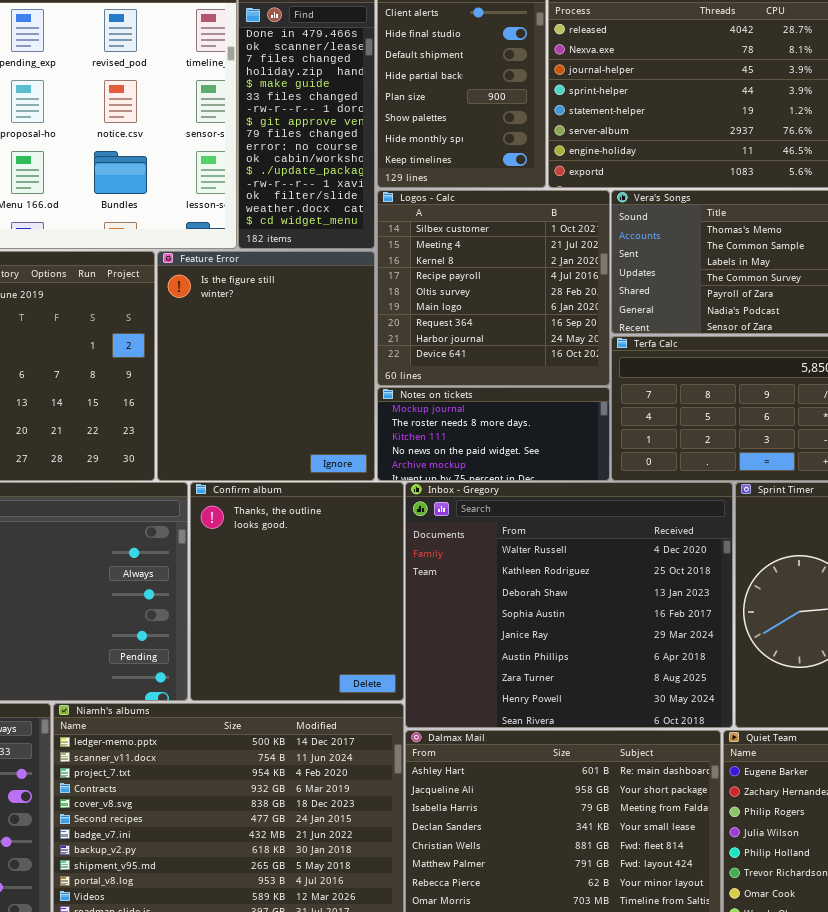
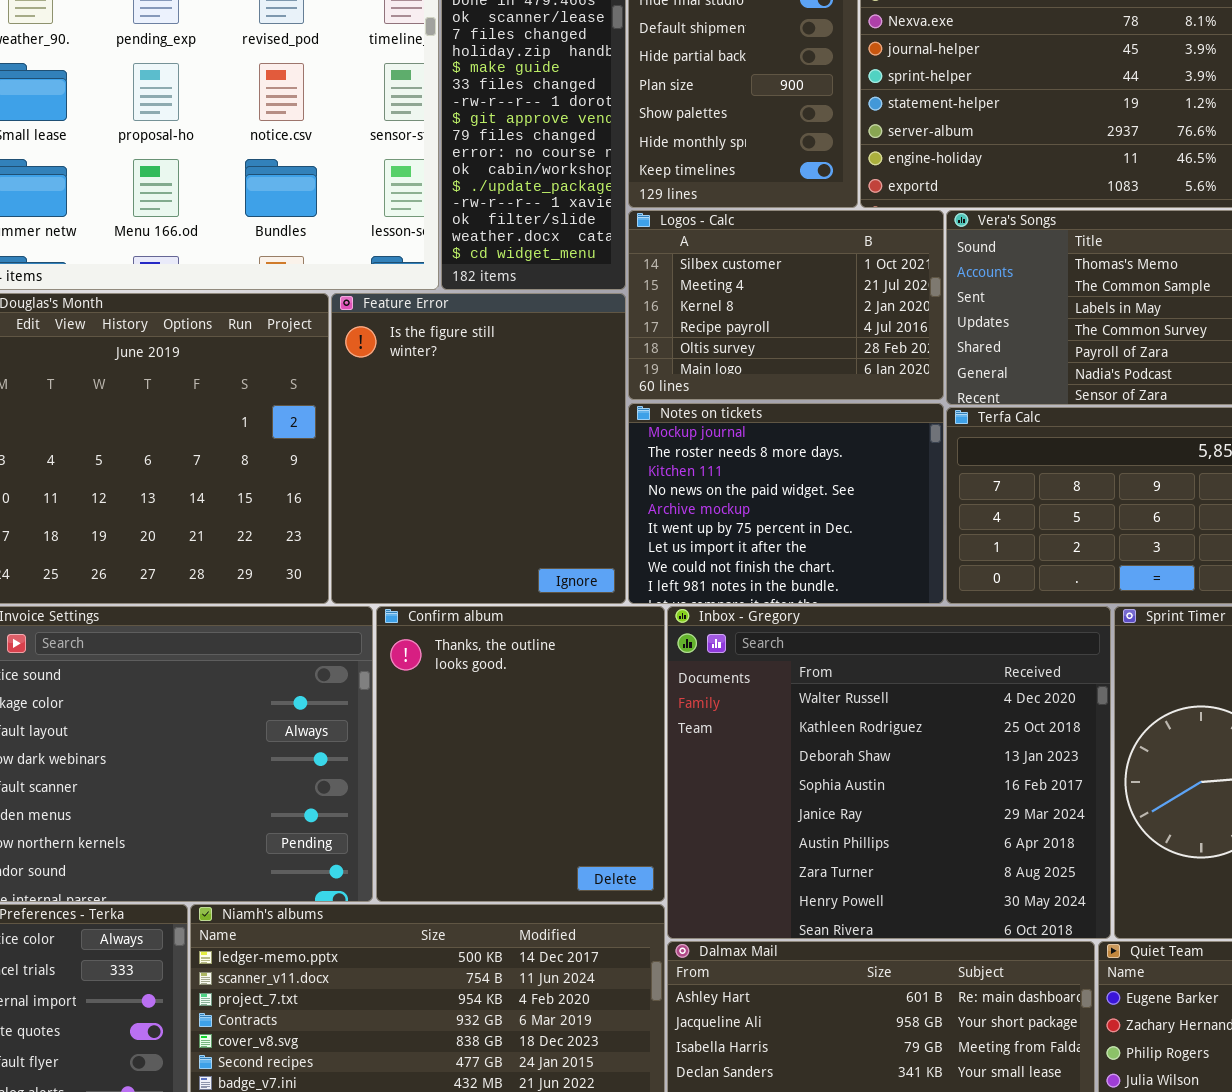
Logos - Calc: [377,190,610,386] -> [628,210,944,400], resized
Notes on tickets: [377,387,610,481] -> [628,403,944,604], resized

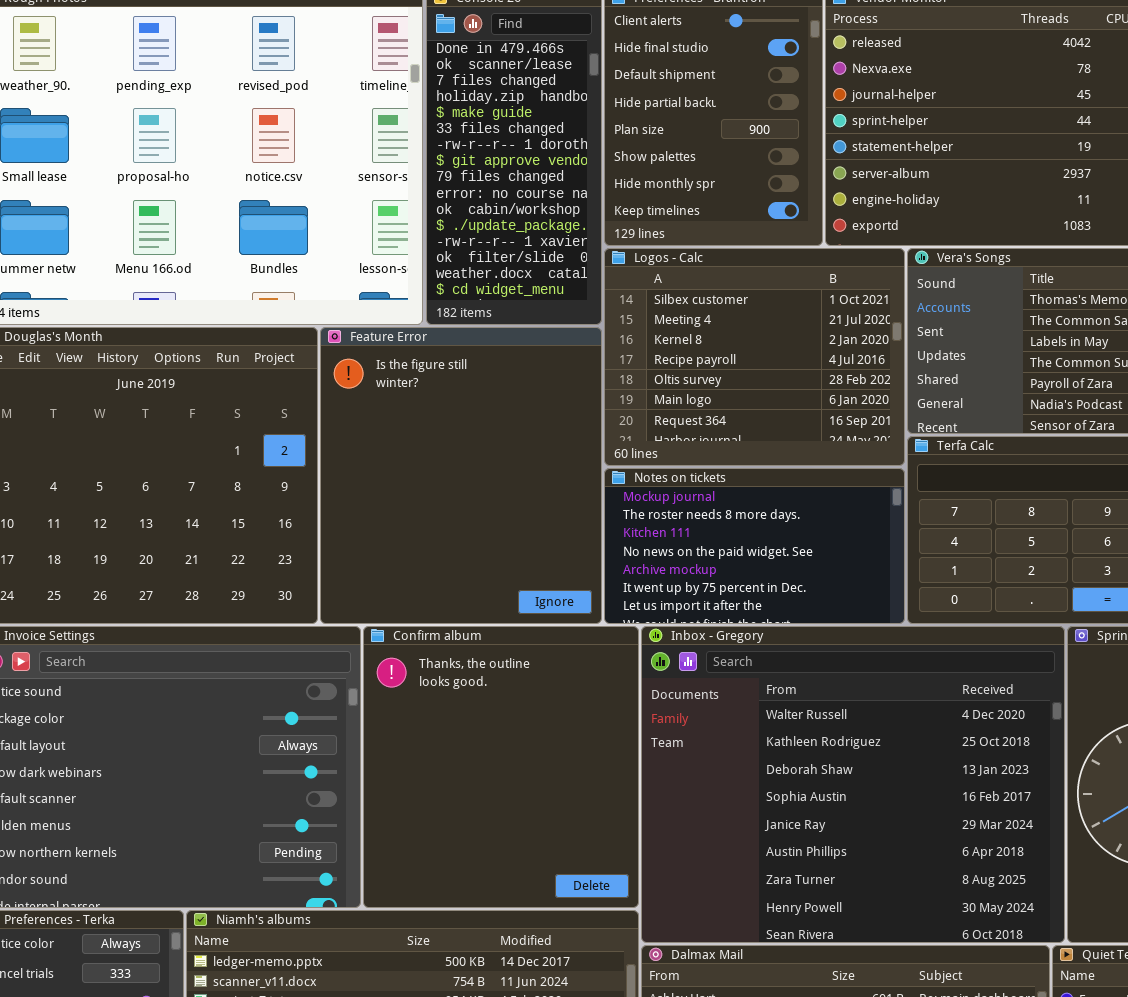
Logos - Calc: [628,210,944,400] -> [604,248,905,466], resized
Notes on tickets: [628,403,944,604] -> [604,468,905,624], resized

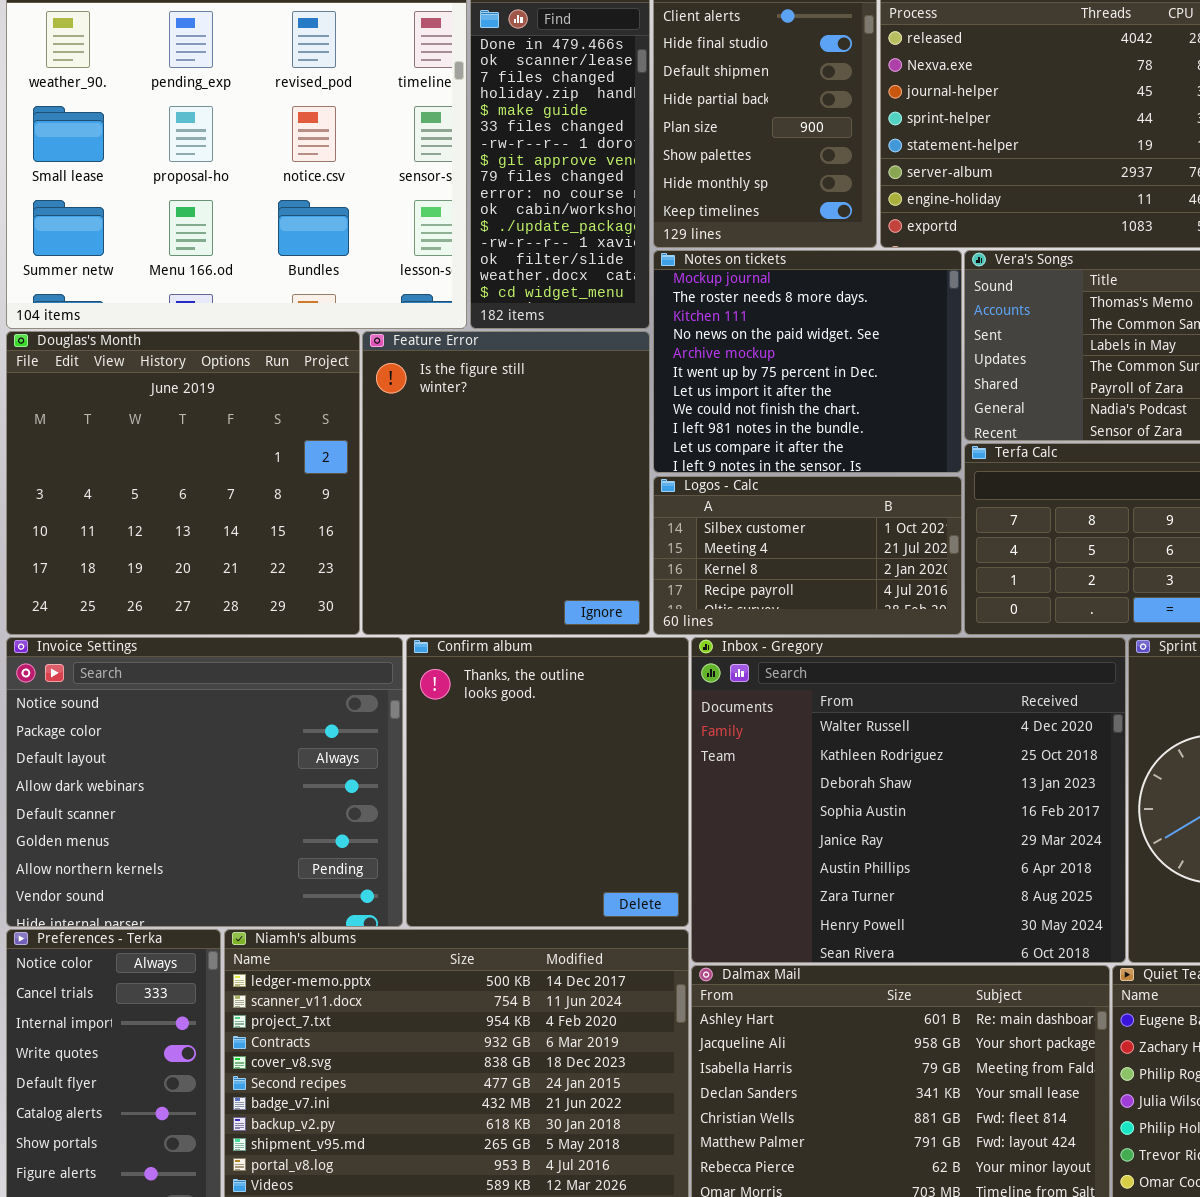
Logos - Calc: [604,248,905,466] -> [653,476,962,635], moved, resized
Notes on tickets: [604,468,905,624] -> [653,250,962,473], moved, resized

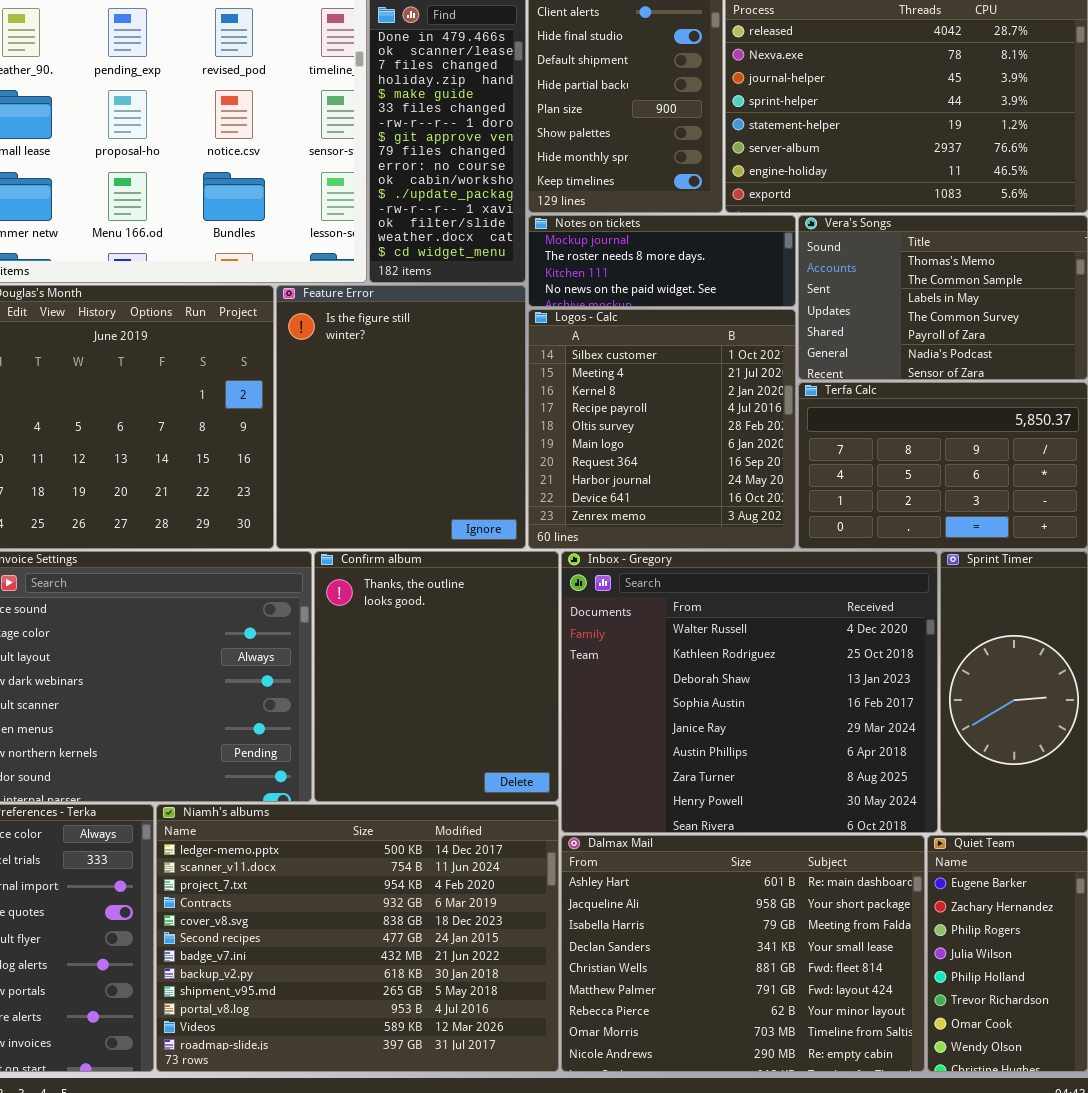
Notes on tickets: [653,250,962,473] -> [528,215,796,307], resized
Logos - Calc: [653,476,962,635] -> [528,309,796,549], resized

